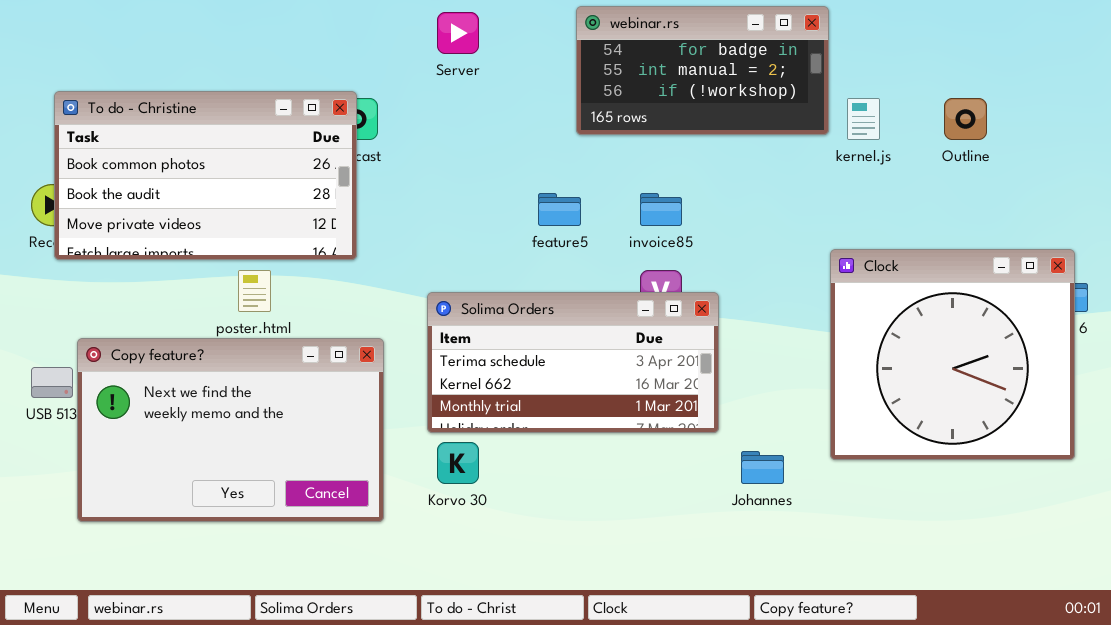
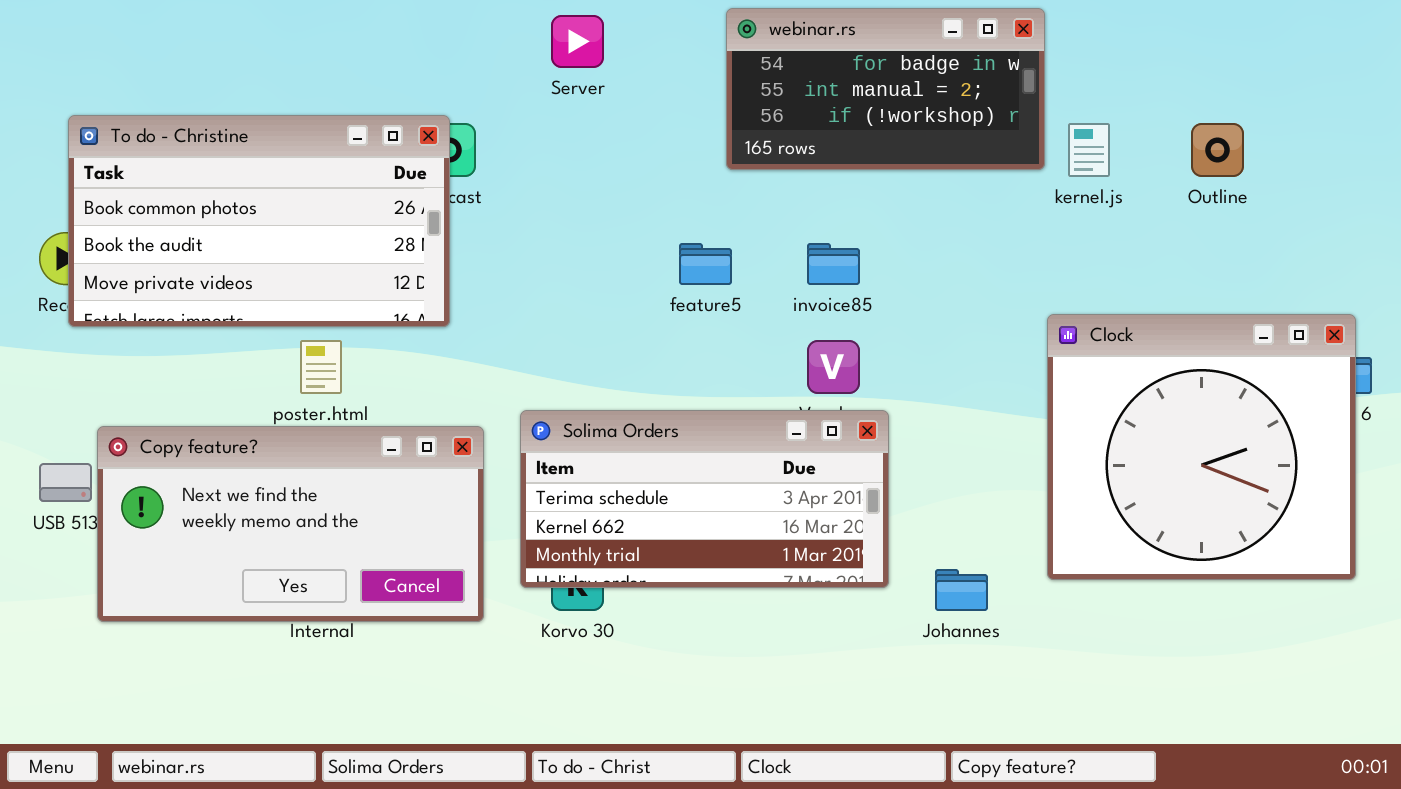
Solima Orders: [427,292,719,433] -> [520,410,889,588], moved
Copy feature?: [77,338,384,522] -> [97,426,484,622], resized

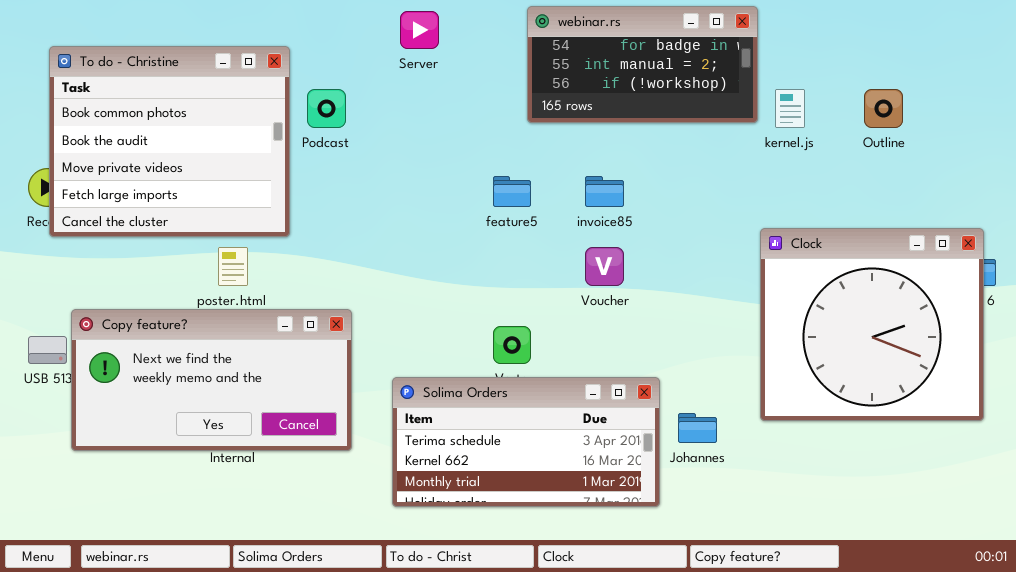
To do - Christine: [68,115,450,327] -> [49,46,290,237], resized
Solima Orders: [520,410,889,588] -> [392,377,660,507], moved

